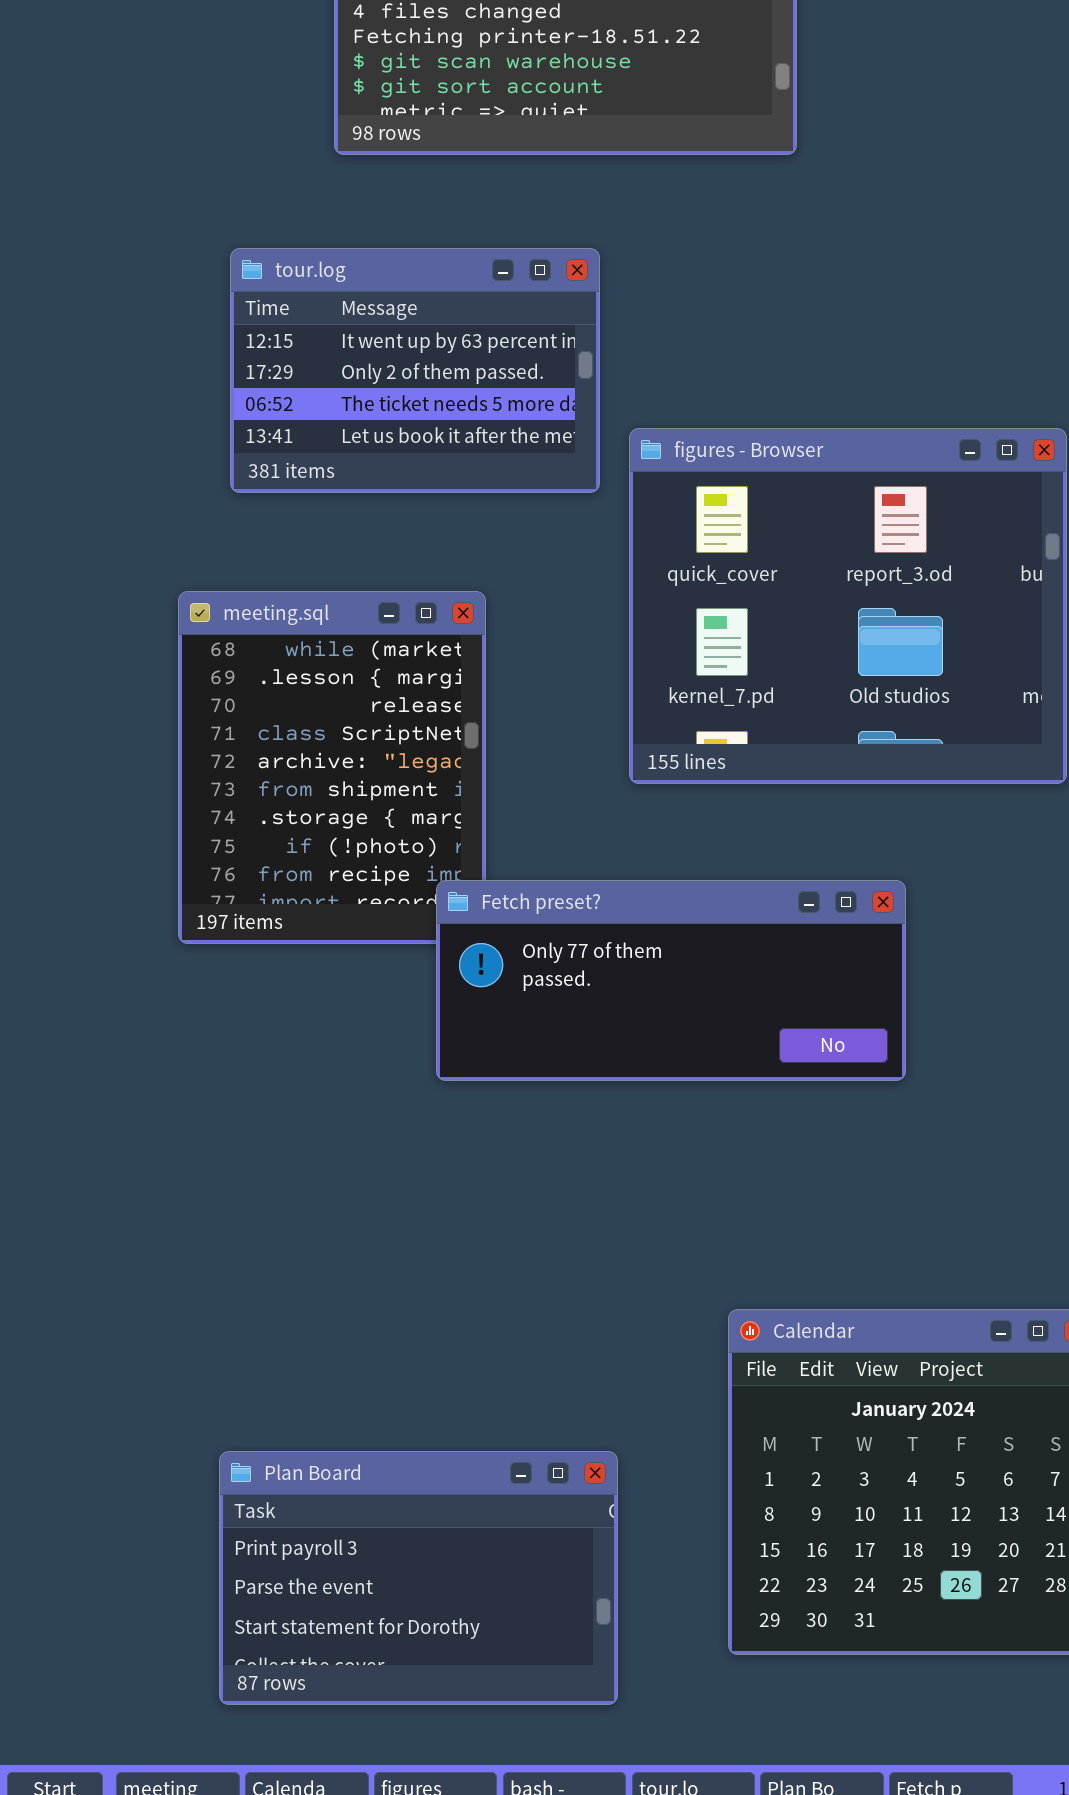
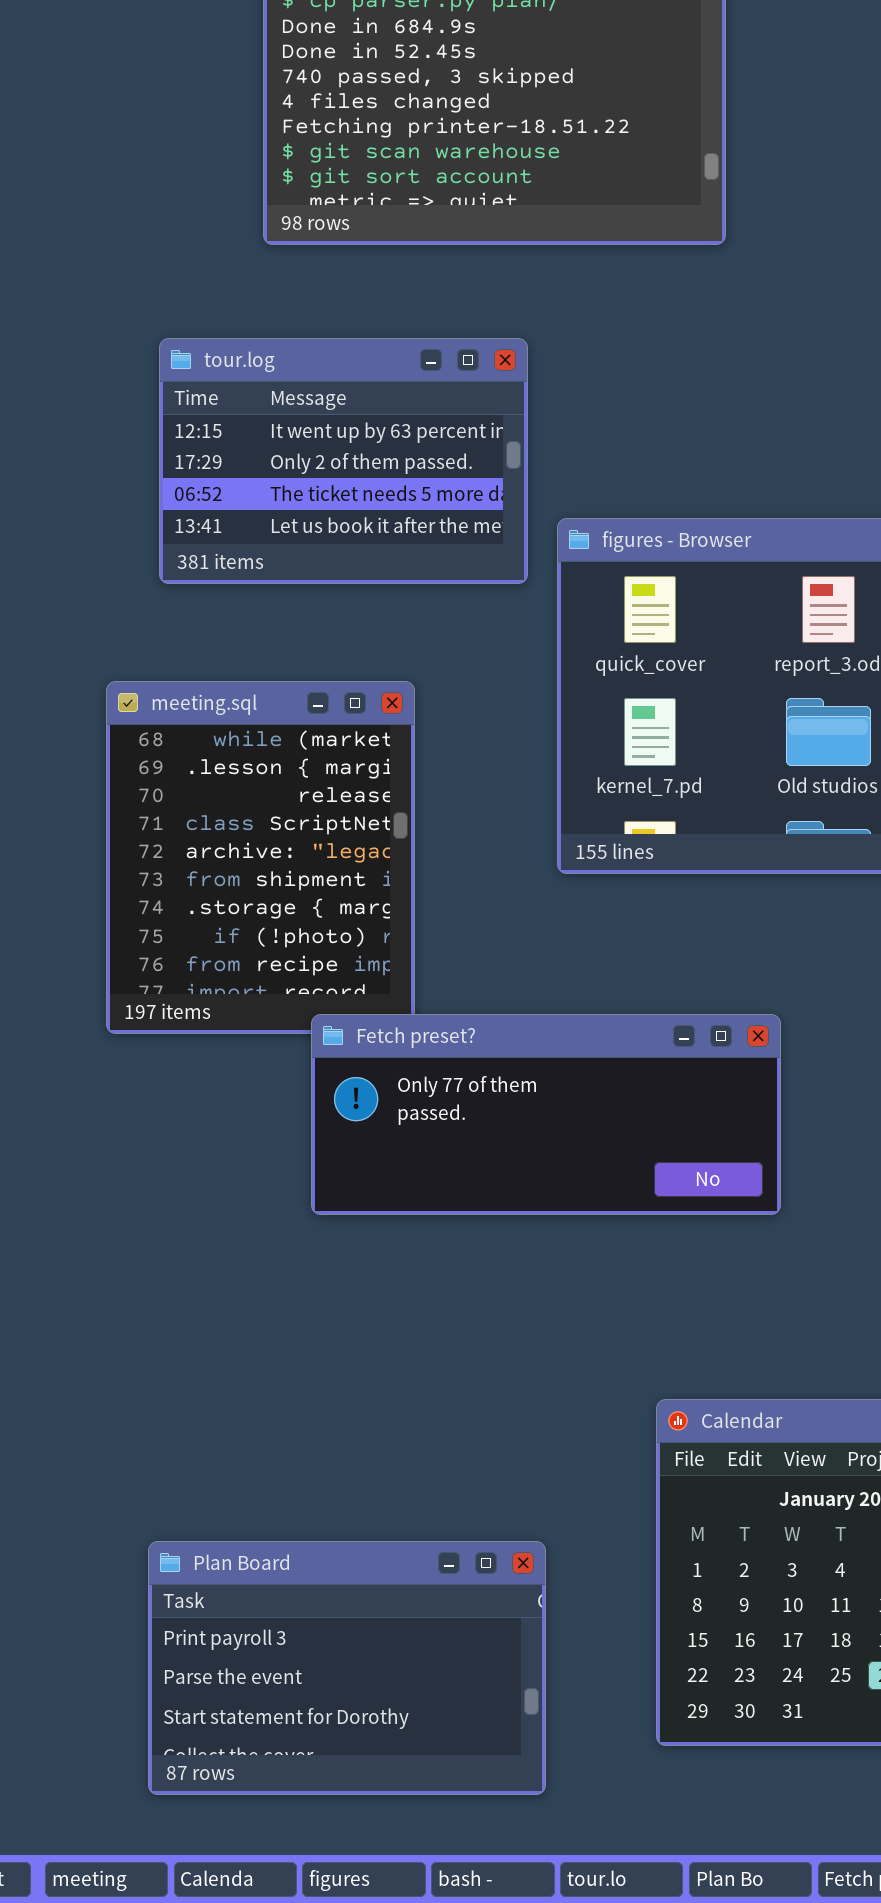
Fetch preset?: [436,880,906,1081] -> [311,1014,781,1215], moved

